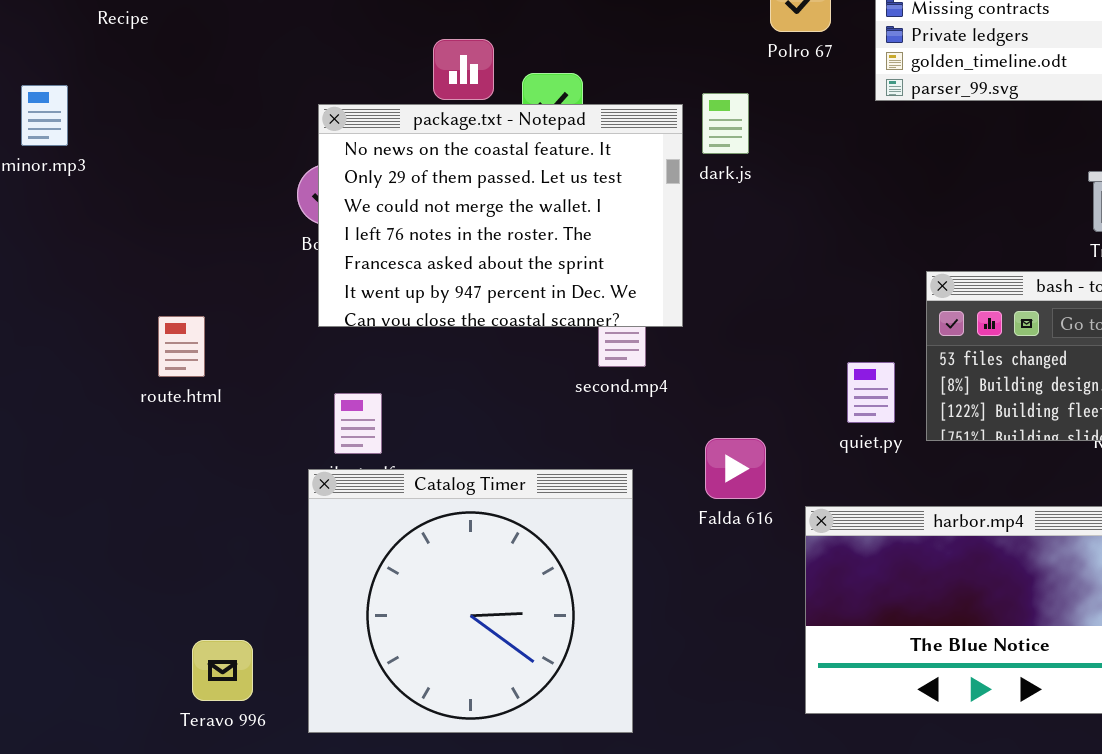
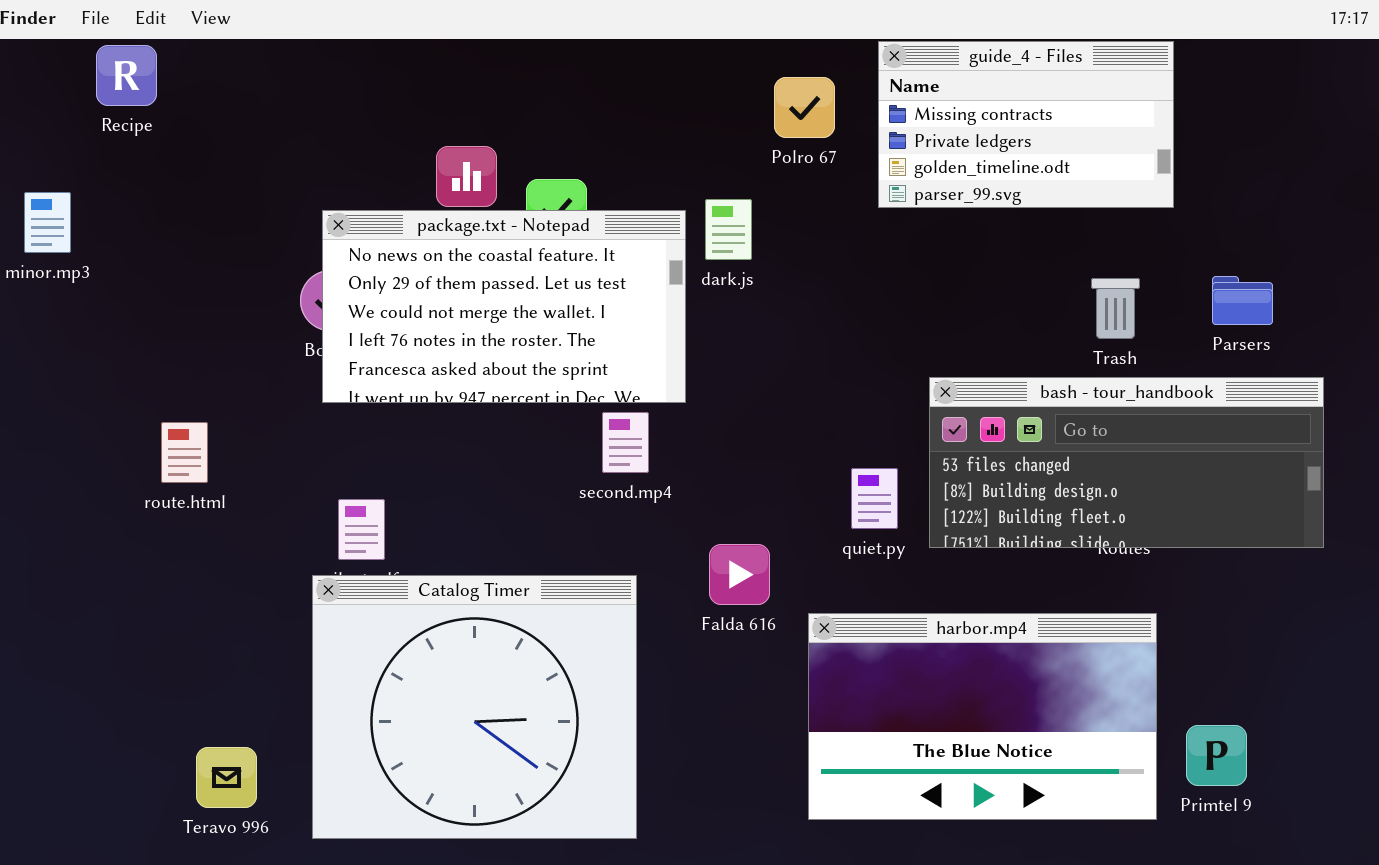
package.txt - Notepad: [318,104,683,327] -> [322,210,686,403], resized

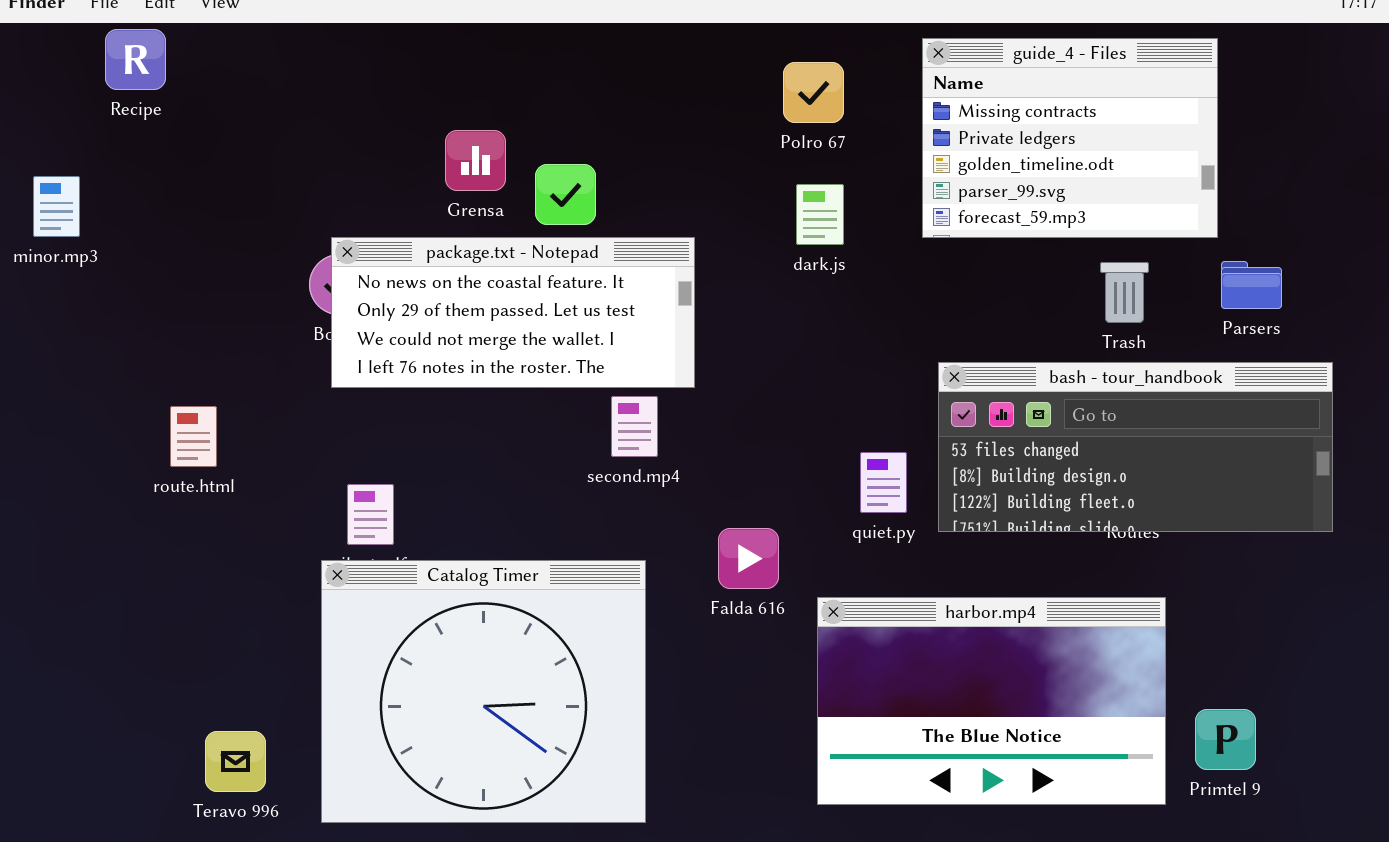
guide_4 - Files: [878,41,1174,208] -> [922,38,1218,238], moved, resized
dark.js: [705,199,752,260] -> [796,184,844,245], moved
package.txt - Notepad: [322,210,686,403] -> [331,237,695,388], resized

